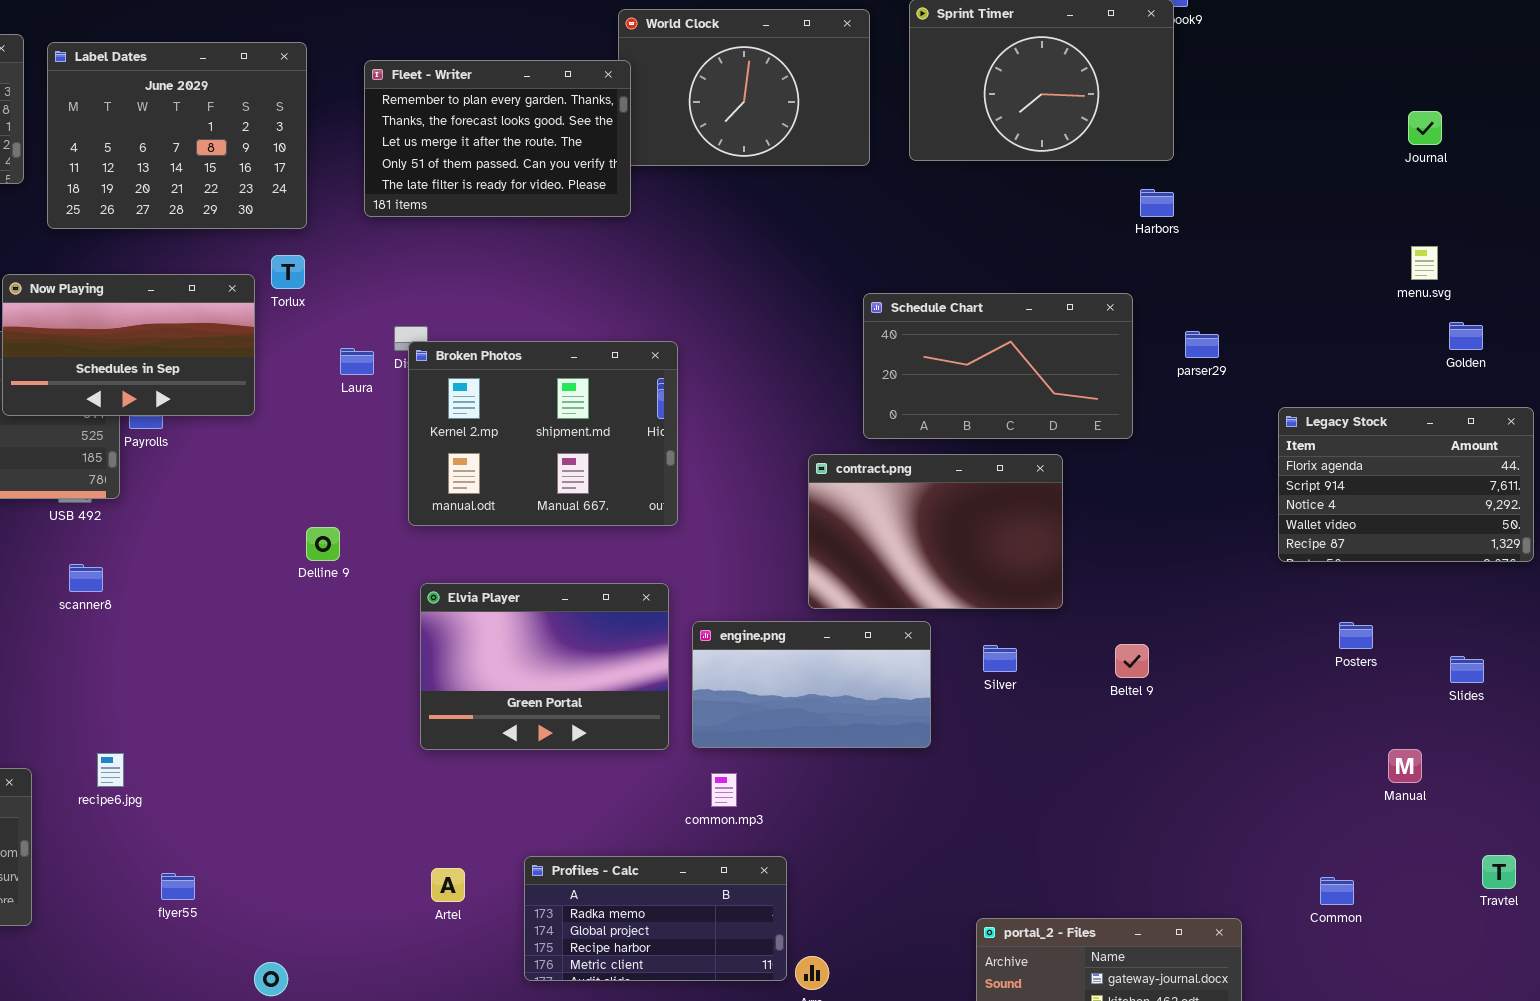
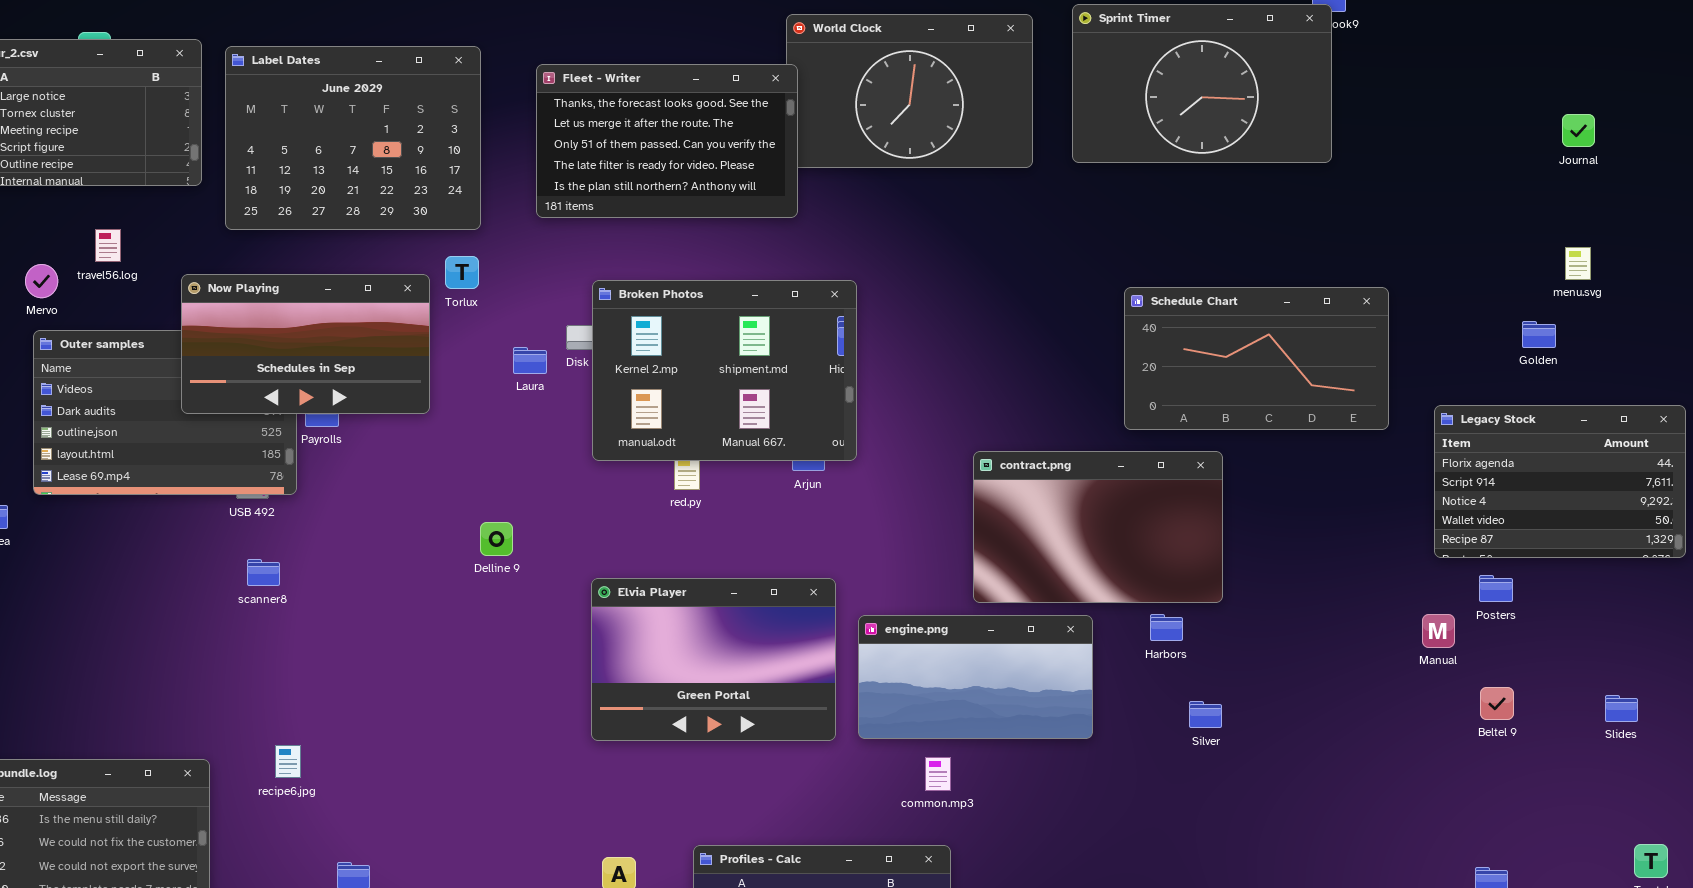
Fleet - Writer: [364,60,631,217] -> [536,64,798,218], scrolled down 1 row
Harbors: [1140,189,1174,217] -> [1150,614,1183,641], moved
Schedule Chart: [863,293,1133,439] -> [1124,287,1389,430], moved
Golden: [1449,322,1483,350] -> [1522,321,1556,348], moved
Broken Photos: [408,341,678,526] -> [592,280,857,461], moved
Posters: [1339,622,1373,649] -> [1479,575,1513,602], moved
Beltel 9: [1115,644,1149,678] -> [1480,687,1514,720], moved
Silver: [983,645,1017,672] -> [1189,701,1222,728], moved
Slides: [1450,656,1484,683] -> [1605,695,1638,722], moved
Manual: [1388,749,1422,783] -> [1422,614,1455,648], moved
common.mp3: [711,773,737,807] -> [925,757,951,791], moved

